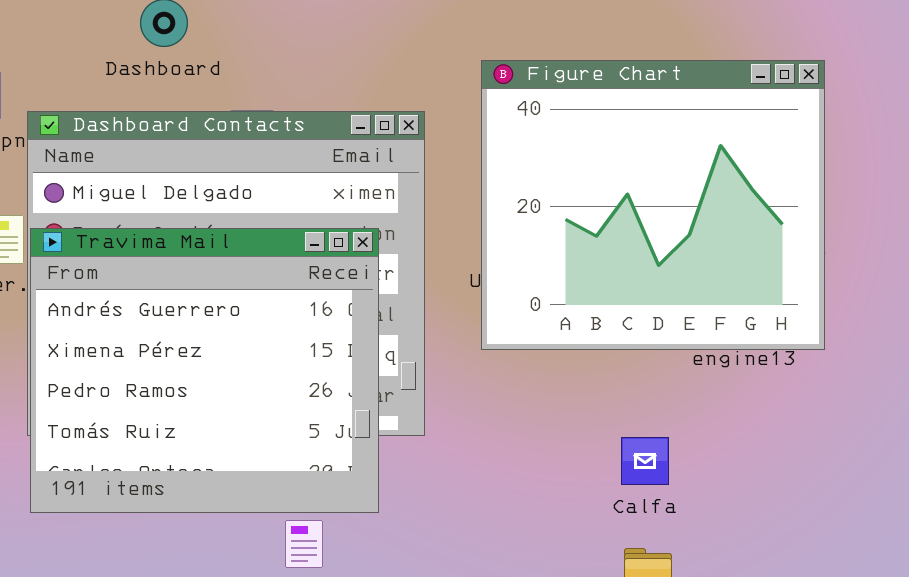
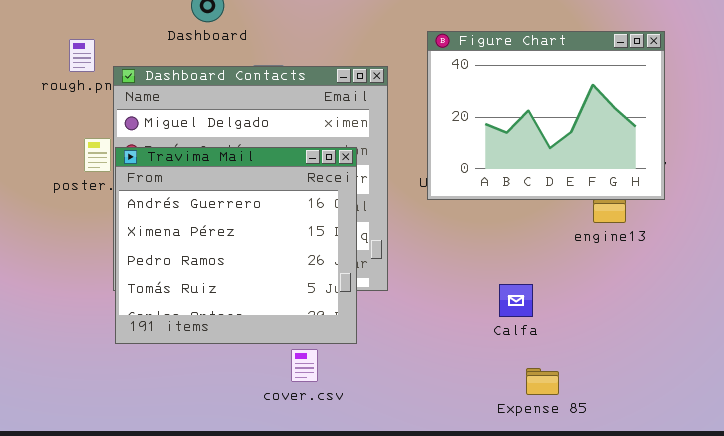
Figure Chart: [481,60,825,350] -> [427,31,665,200], resized
Calfa: [621,437,669,485] -> [499,284,533,317], moved

